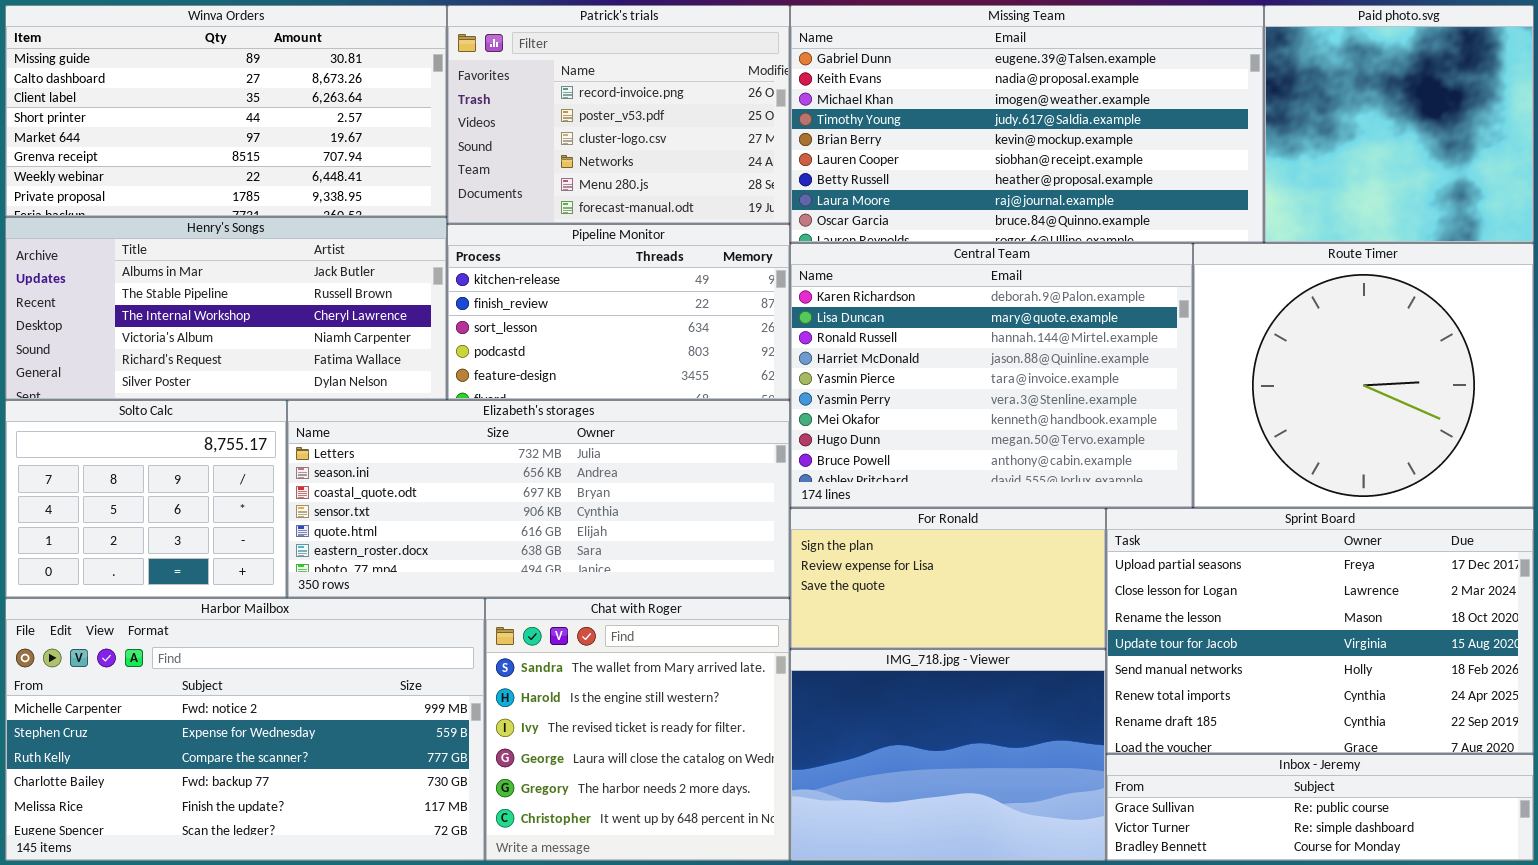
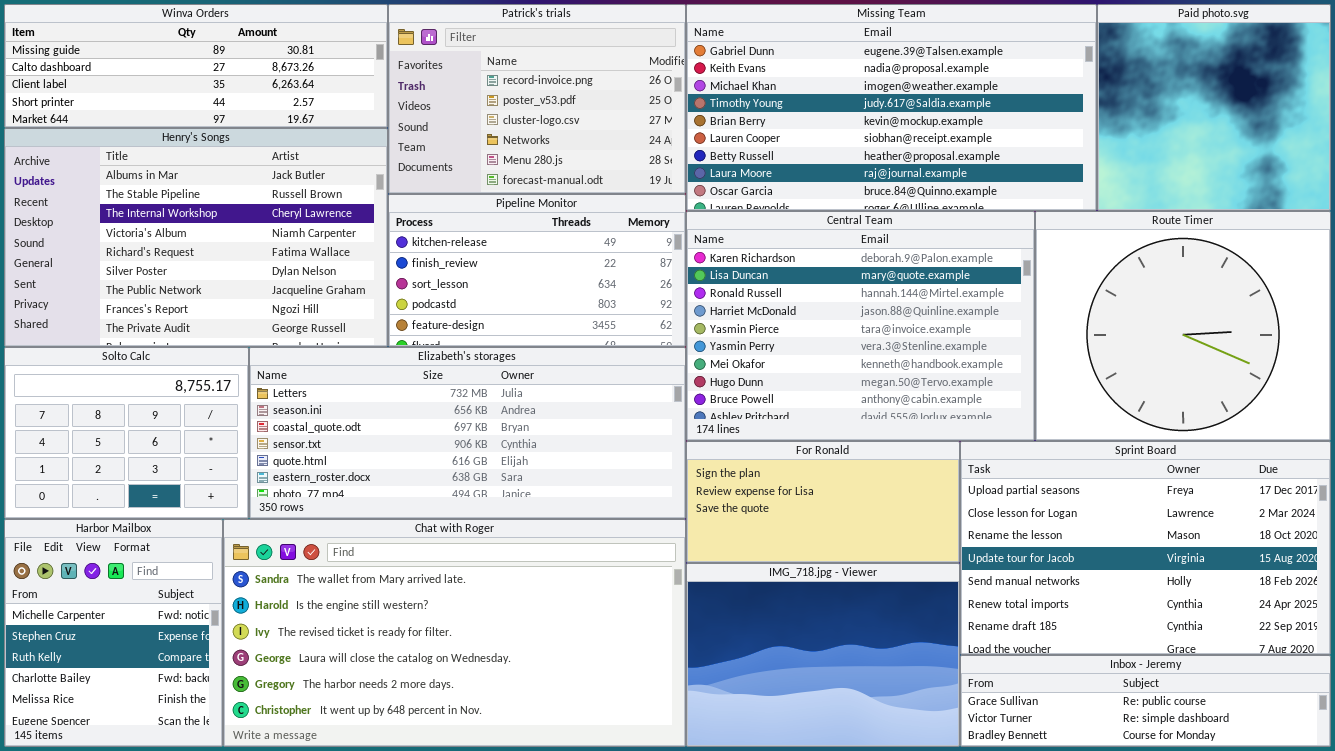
Winva Orders: [5,5,447,217] -> [4,4,388,128], resized
Henry's Songs: [5,217,447,400] -> [4,128,388,347], resized
Harbor Mailbox: [5,598,485,861] -> [4,519,223,747], resized
Chat with Roger: [485,598,790,861] -> [223,519,686,747], resized

